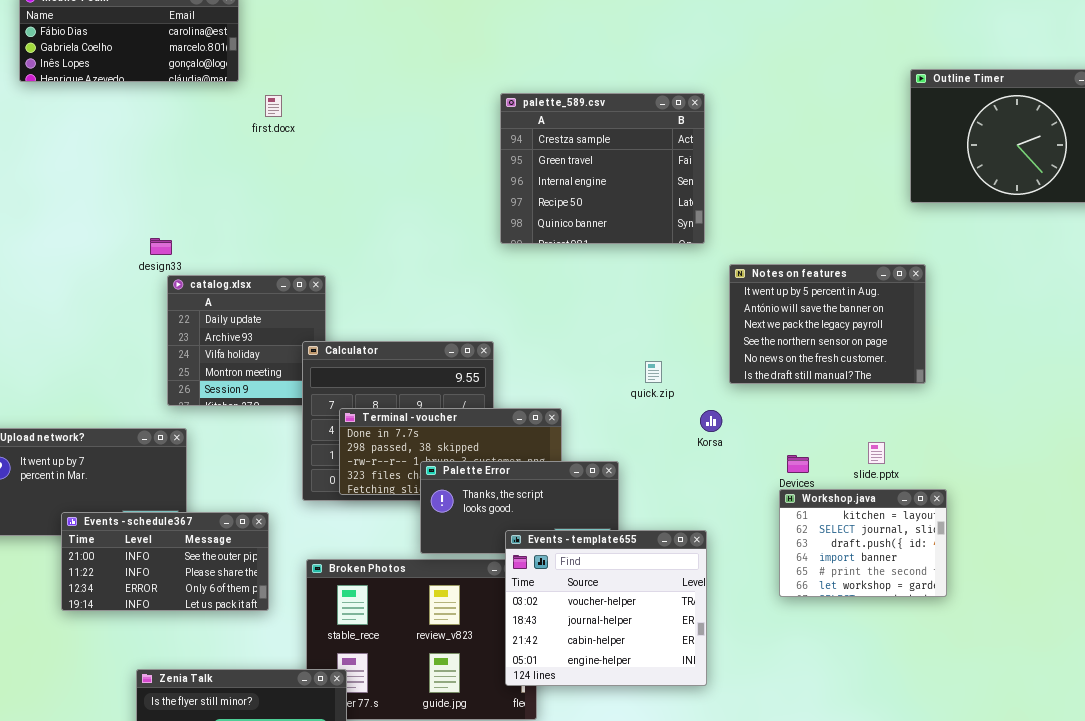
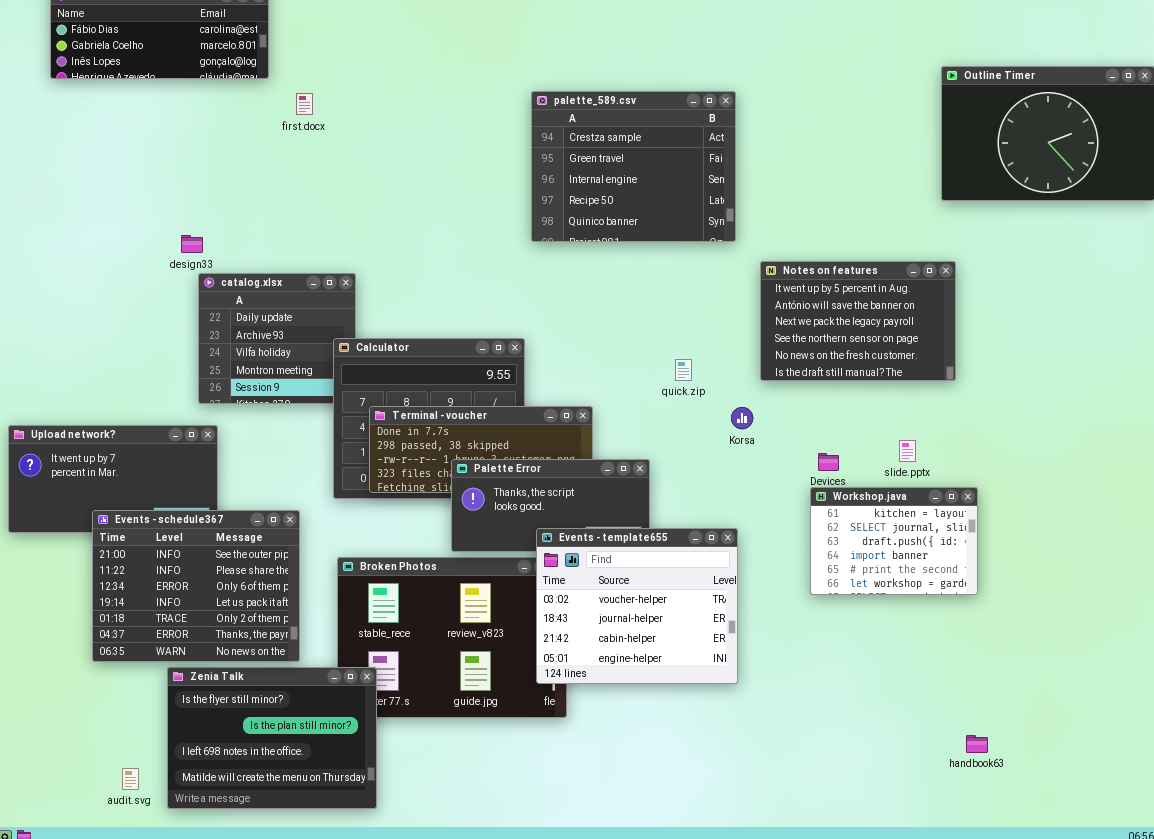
Events - schedule367: [61,512,269,611] -> [92,510,300,662], resized

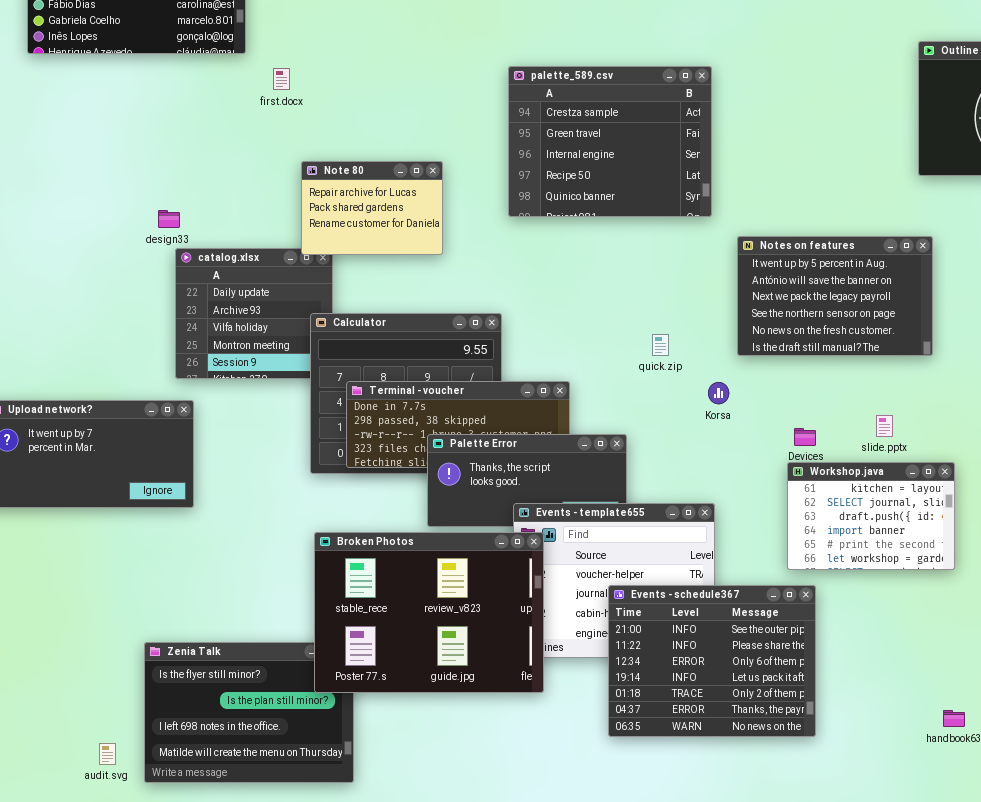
Note 80: none -> [301,161,443,255], opened
Events - schedule367: [92,510,300,662] -> [608,585,816,737], moved
Broken Photos: [337,557,567,718] -> [314,532,544,693], raised

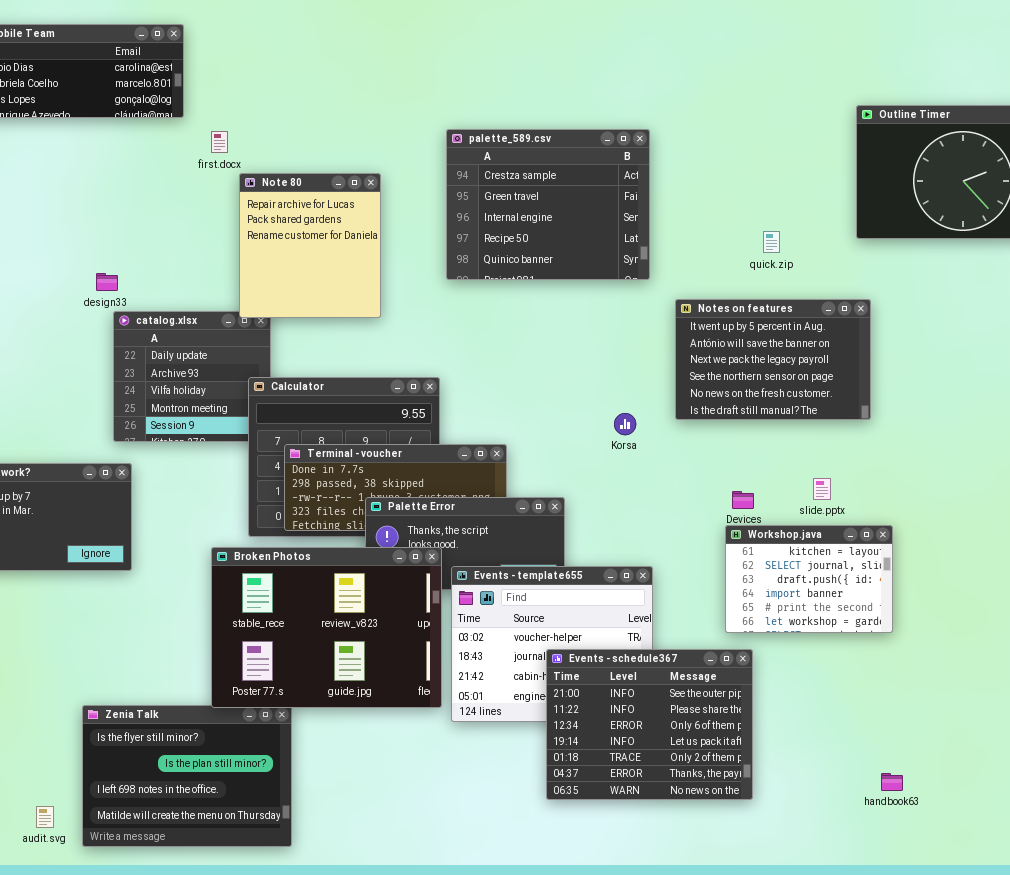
Note 80: [301,161,443,255] -> [239,173,381,318], resized
quick.zip: [652,334,669,356] -> [763,231,780,253], moved
Korsa: [708,382,729,404] -> [614,413,636,435], moved
Broken Photos: [314,532,544,693] -> [211,547,442,708], moved

